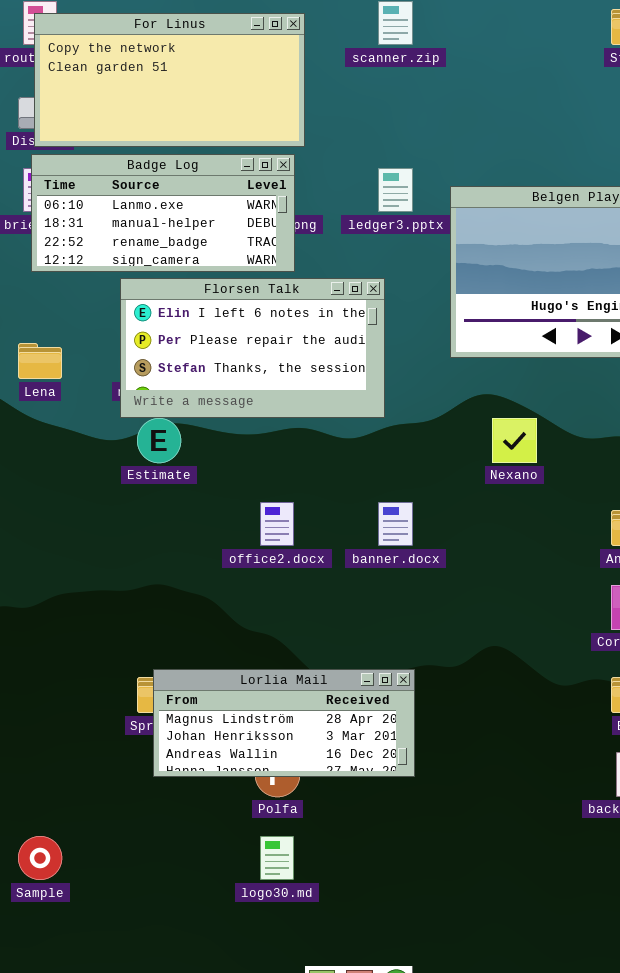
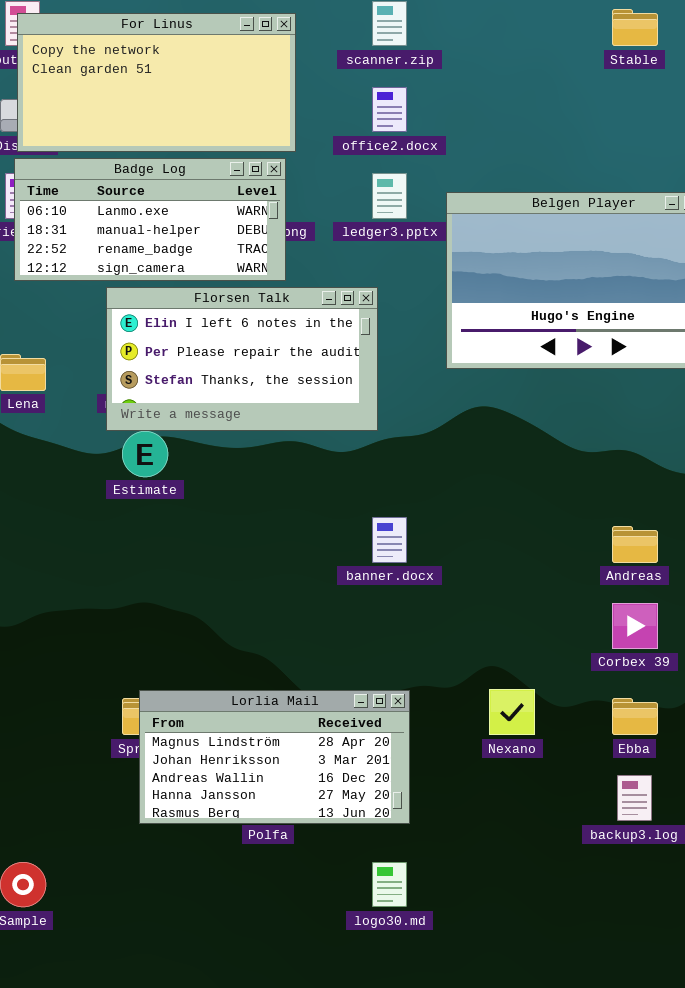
Nexano: [492,418,537,463] -> [489,689,535,735], moved
office2.docx: [260,502,294,546] -> [372,87,407,132], moved
Lorlia Mail: [153,669,415,777] -> [139,690,410,824], resized
logo30.md: [260,836,294,880] -> [372,862,407,907], moved

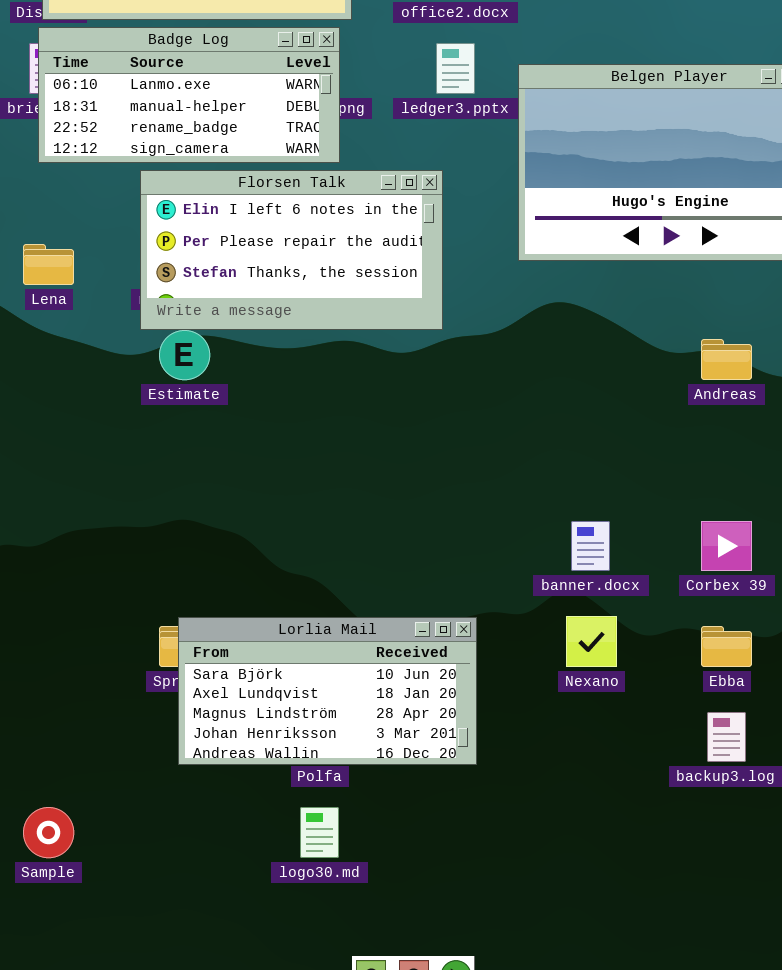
banner.docx: [372,517,407,563] -> [571,521,610,571], moved
Andreas: [612,526,658,563] -> [701,339,752,380], moved
Lorlia Mail: [139,690,410,824] -> [178,617,477,765], scrolled up 2 rows
logo30.md: [372,862,407,907] -> [300,807,339,858], moved

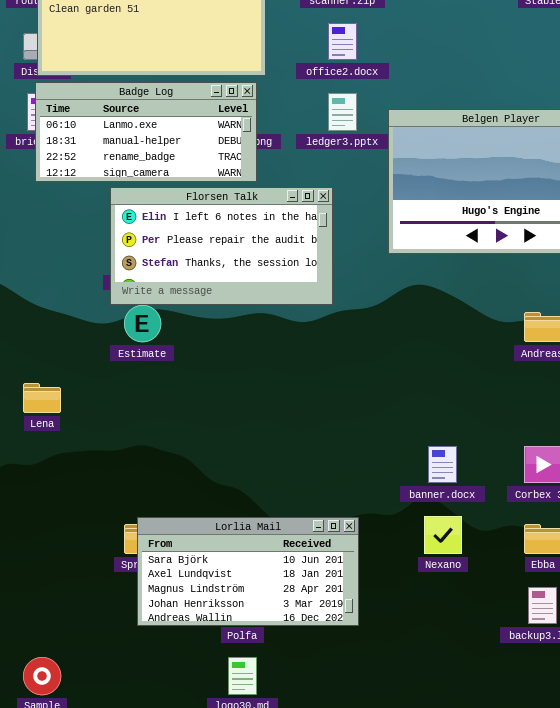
Lena: [23,244,74,285] -> [23,383,61,413], moved

